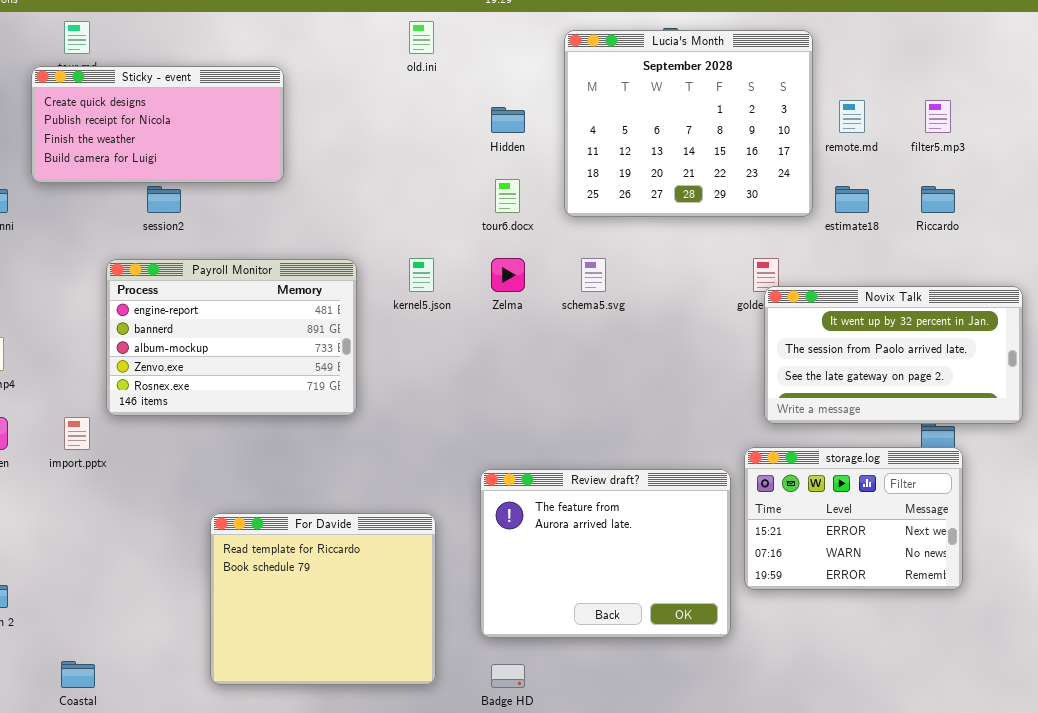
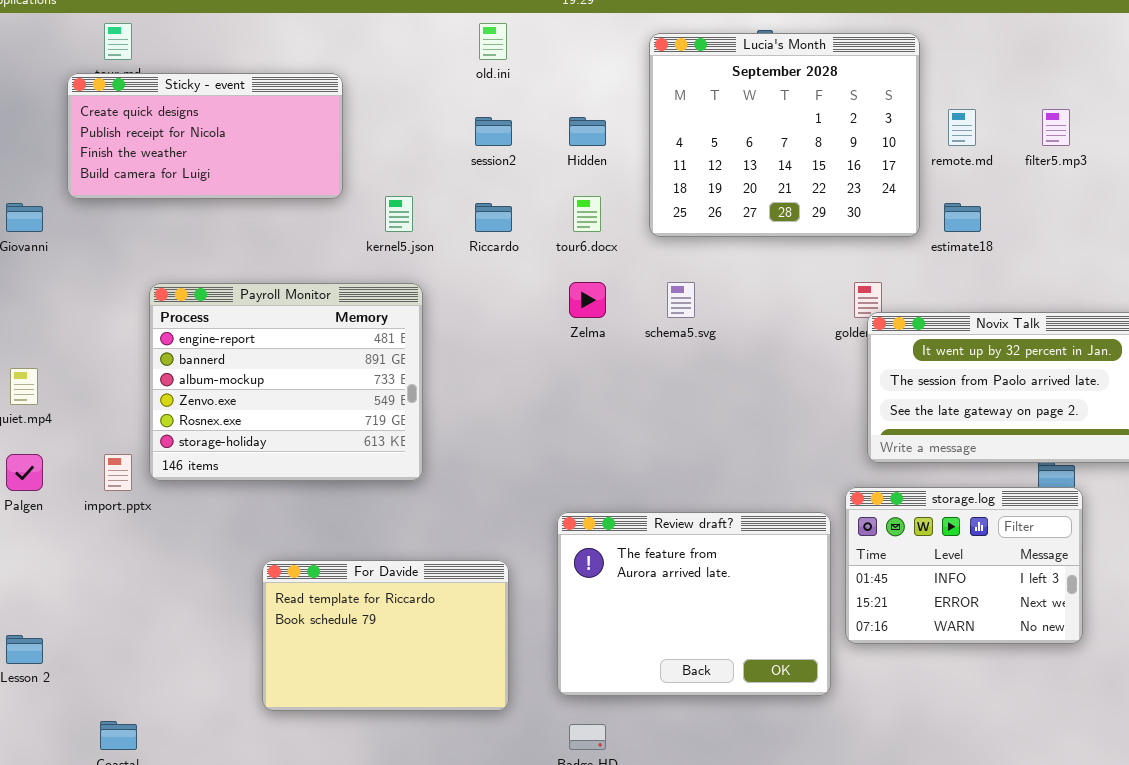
session2: [147,186,181,213] -> [475,117,512,146], moved
Riccardo: [921,186,955,213] -> [475,203,512,232], moved
kernel5.json: [409,258,434,292] -> [385,196,413,232], moved
Payroll Monitor: [106,259,357,416] -> [149,283,423,481], resized
storage.log: [744,447,963,590] -> [845,487,1083,644], scrolled up 1 row
For Davide: [210,513,436,685] -> [262,560,509,711], resized

